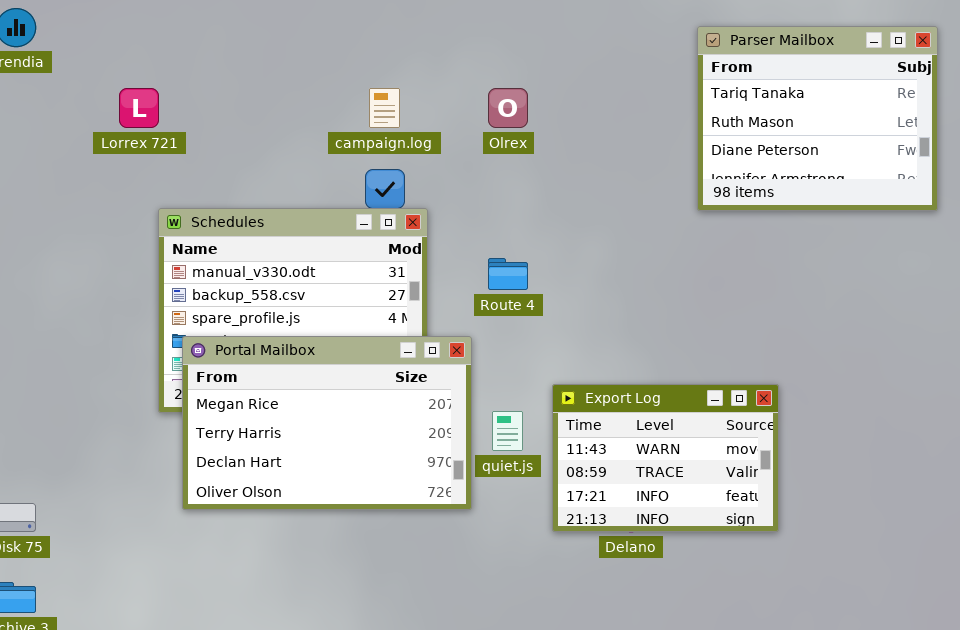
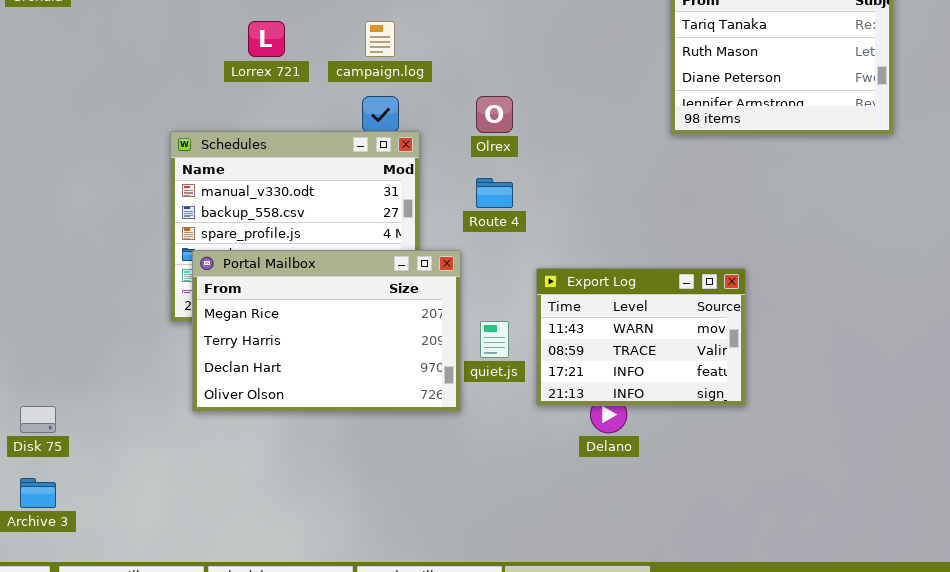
Lorrex 721: [119,88,159,128] -> [248,21,285,57], moved
Olrex: [488,88,528,128] -> [476,96,513,133], moved
Export Log: [552,384,779,532] -> [536,268,746,406], moved

